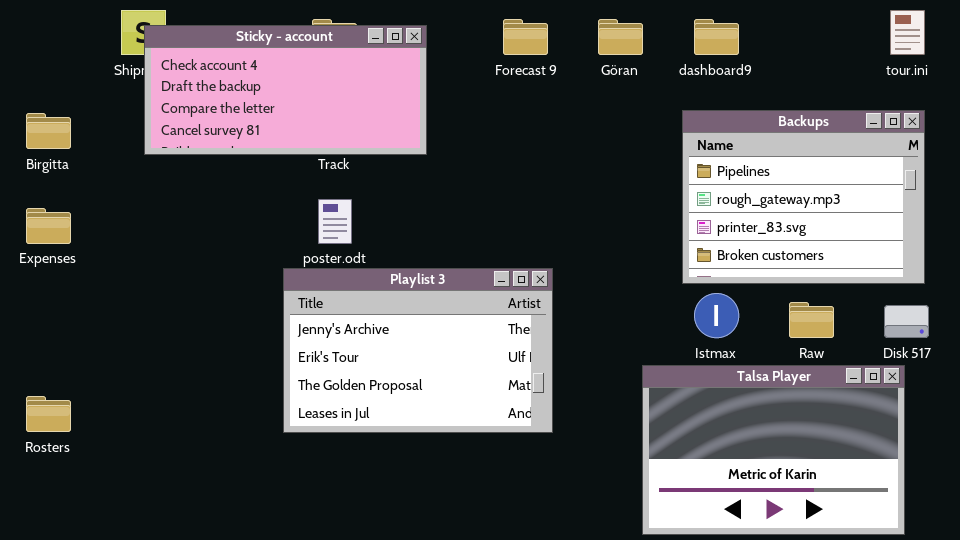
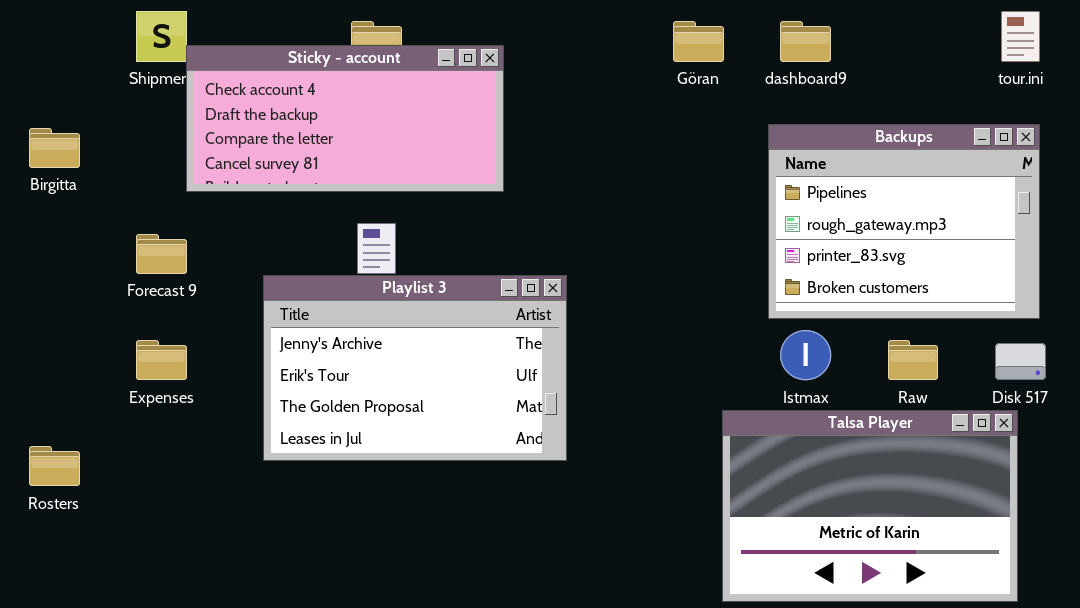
Forecast 9: [503,19,548,55] -> [136,234,187,274], moved
Sticky - account: [144,25,427,155] -> [186,45,504,192], moved
Expenses: [26,208,71,244] -> [136,340,187,380], moved
Playlist 3: [283,268,553,433] -> [263,275,567,461], moved

